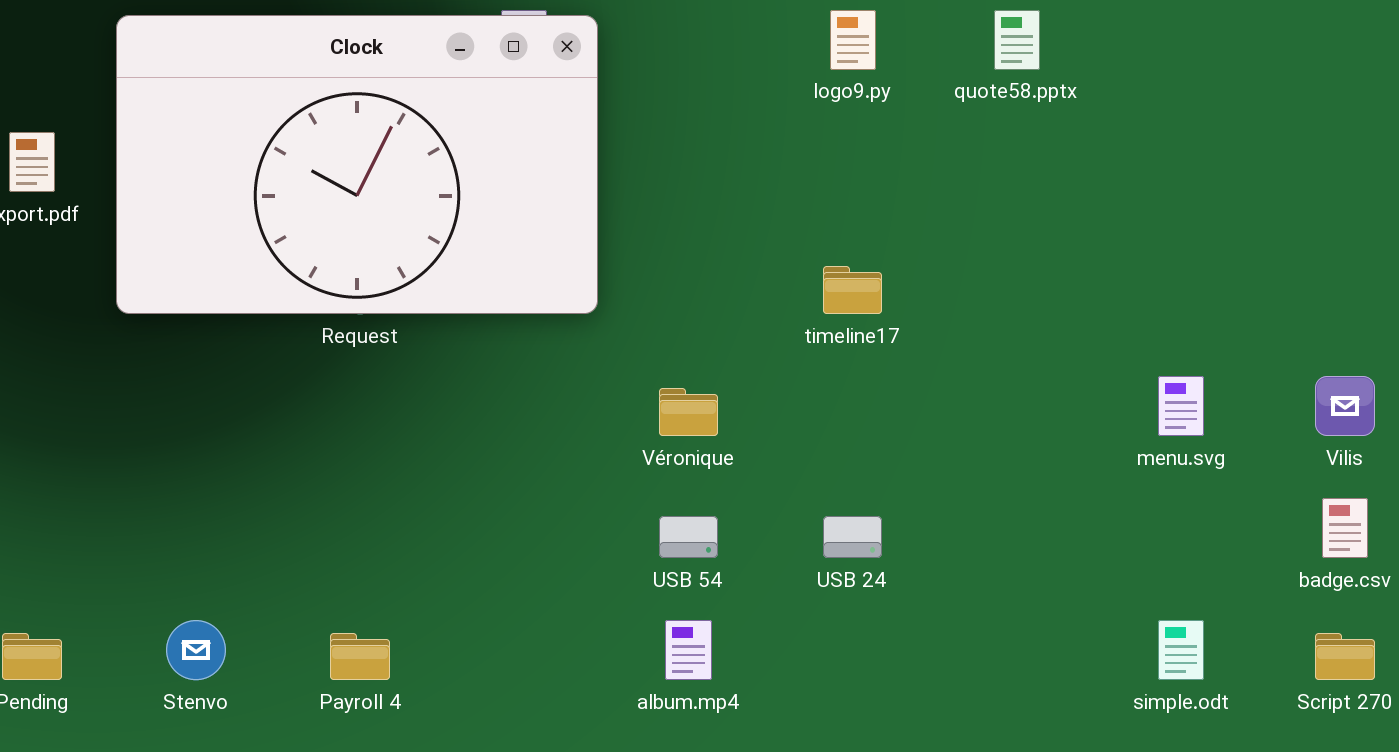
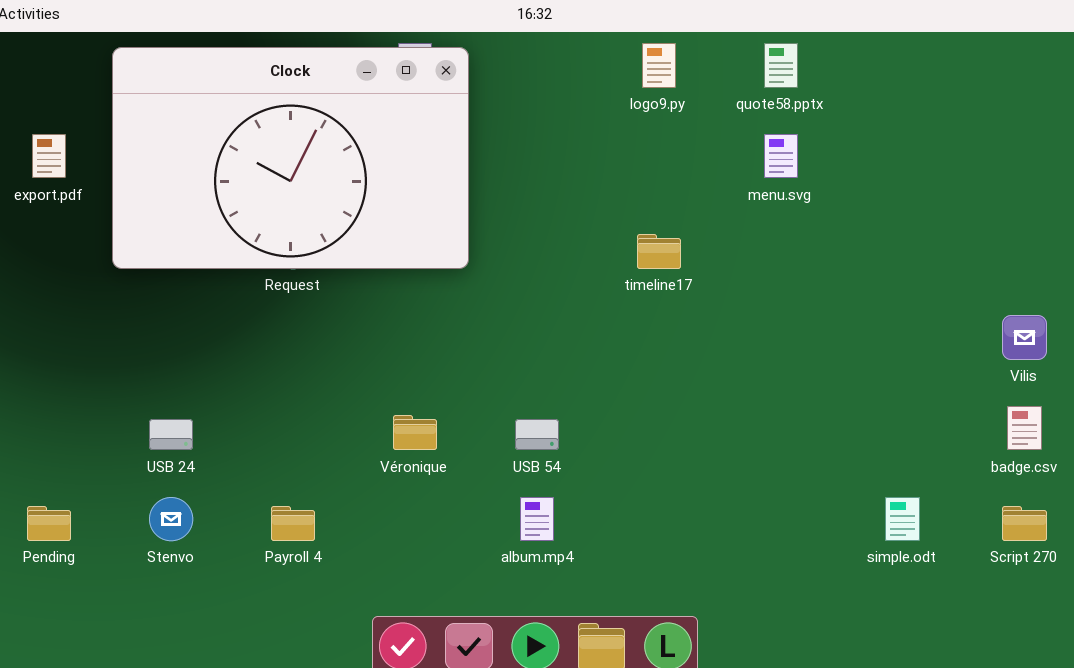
menu.svg: [1158,376,1204,436] -> [764,134,798,178], moved
Véronique: [659,388,718,436] -> [393,415,437,450], moved
USB 24: [823,516,882,558] -> [149,419,193,450], moved

